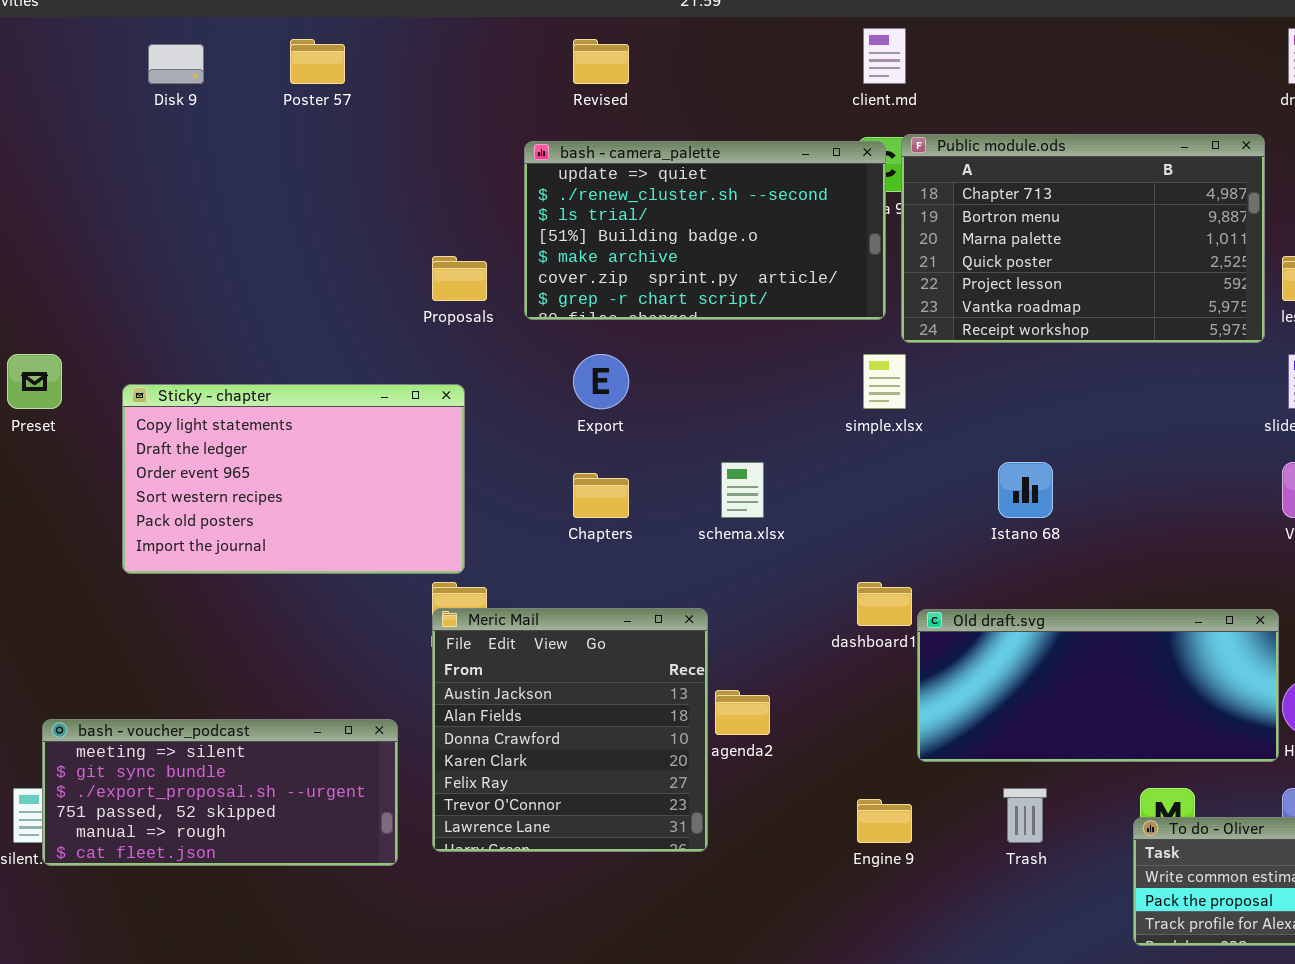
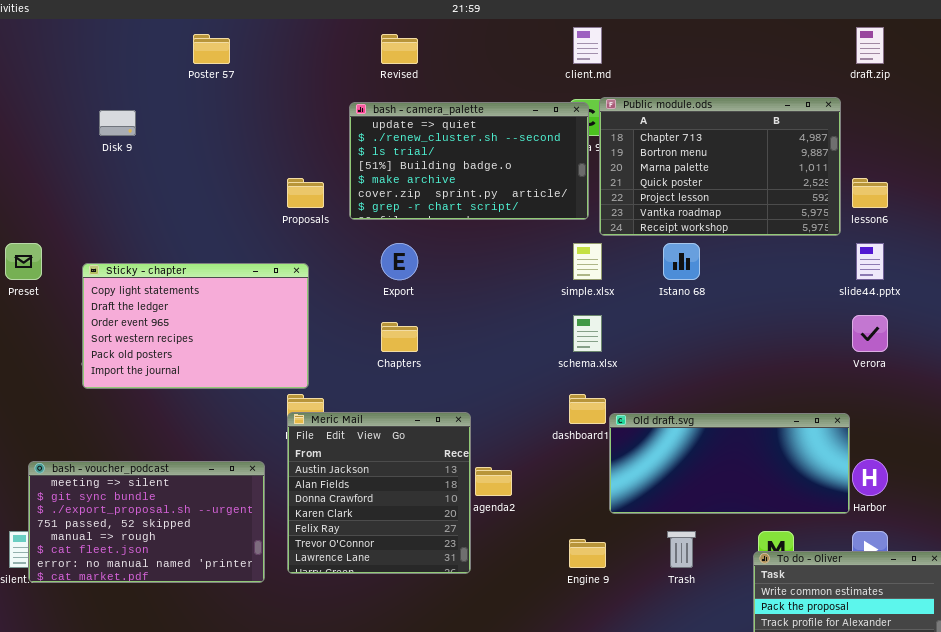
Disk 9: [148,44,204,84] -> [99,110,136,136], moved
schema.xlsx: [721,462,764,518] -> [573,315,602,352], moved
Istano 68: [998,462,1053,518] -> [663,243,700,280], moved
bash - voucher_podcast: [42,719,398,866] -> [28,461,265,583], resized

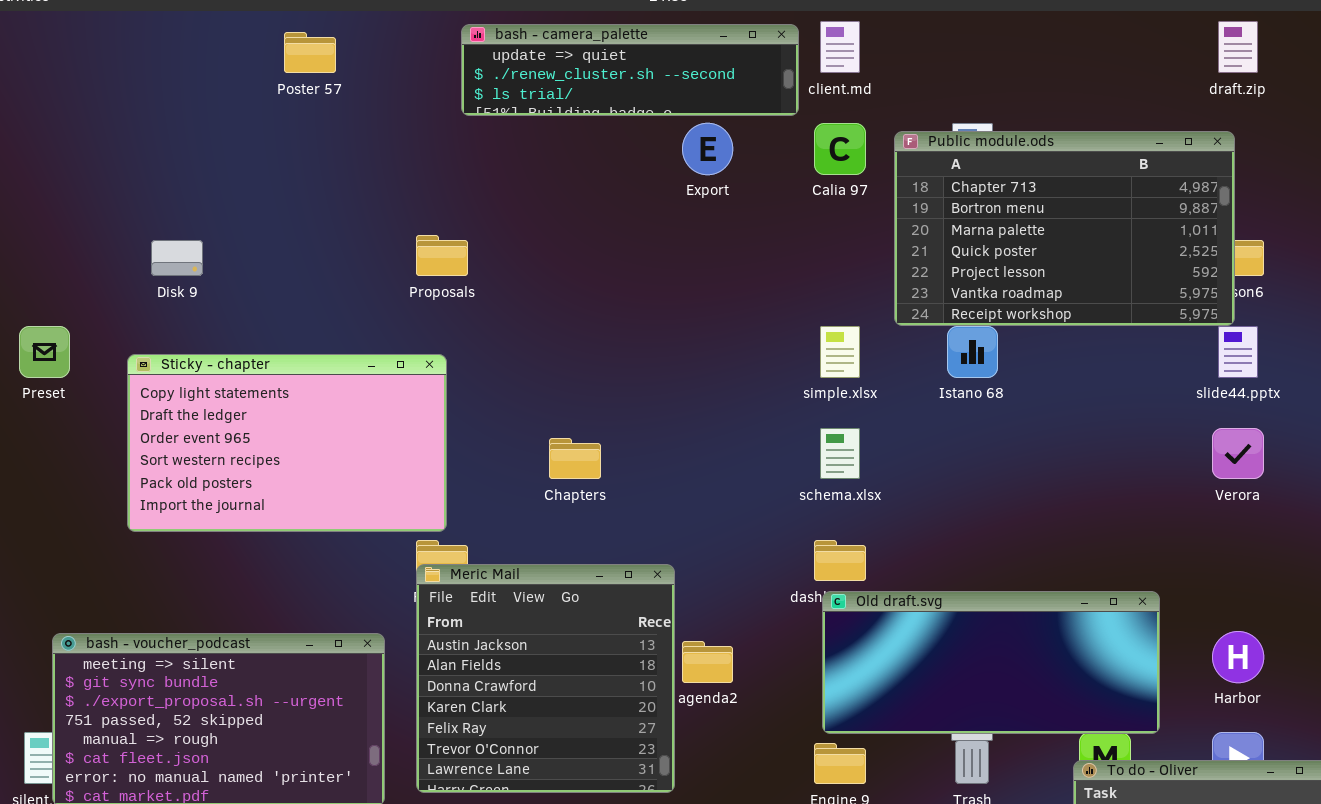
Public module.ods: [599,97,841,236] -> [894,131,1235,326], moved
bash - camera_palette: [349,102,589,220] -> [461,24,799,116], moved, resized
Disk 9: [99,110,136,136] -> [151,240,203,276], moved
Export: [381,243,418,280] -> [682,123,733,175], moved
Old draft.svg: [609,413,850,514] -> [822,591,1160,734], moved

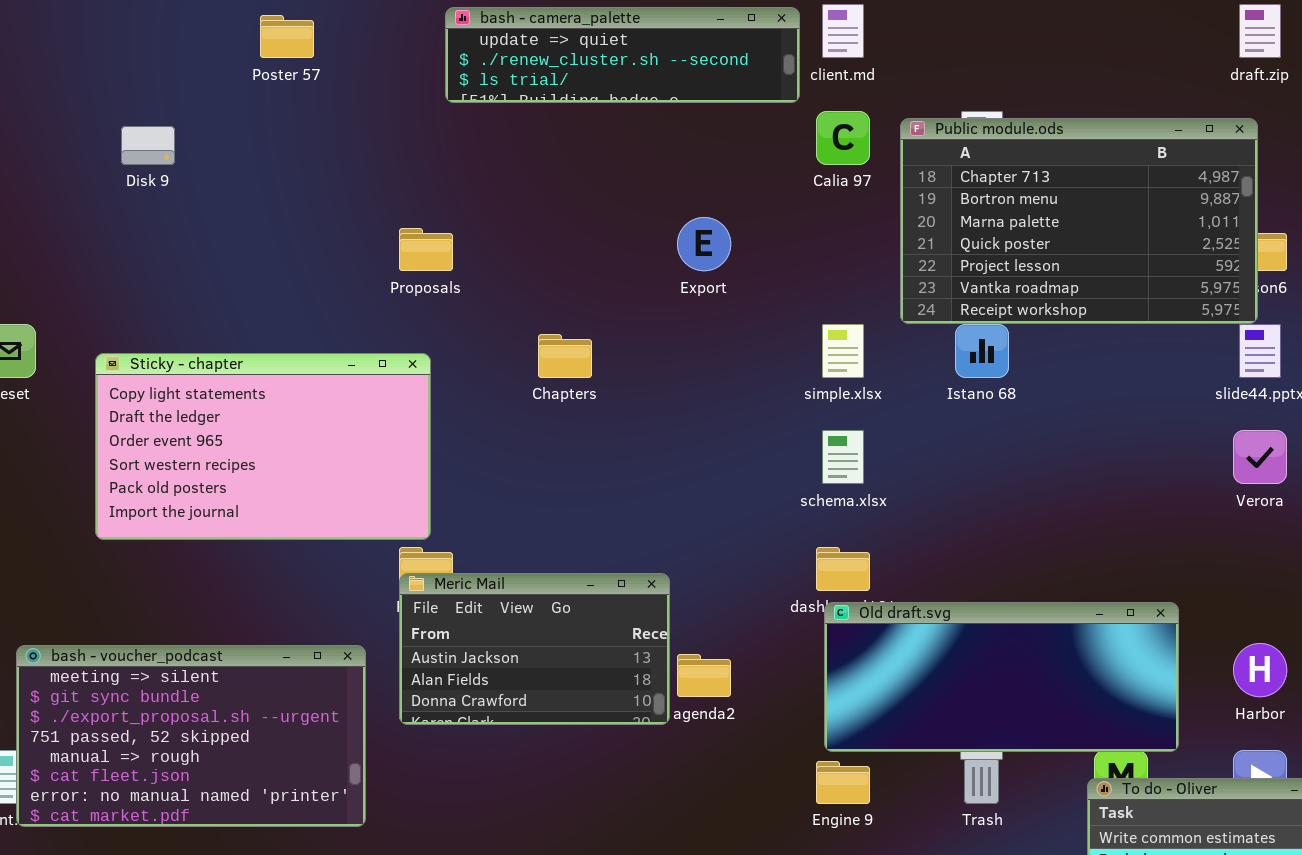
Export: [682,123,733,175] -> [677,217,731,271], moved
Disk 9: [151,240,203,276] -> [121,126,175,165], moved
Chapters: [549,438,601,479] -> [538,334,592,378], moved
Meric Mail: [416,564,675,793] -> [399,573,670,725], resized

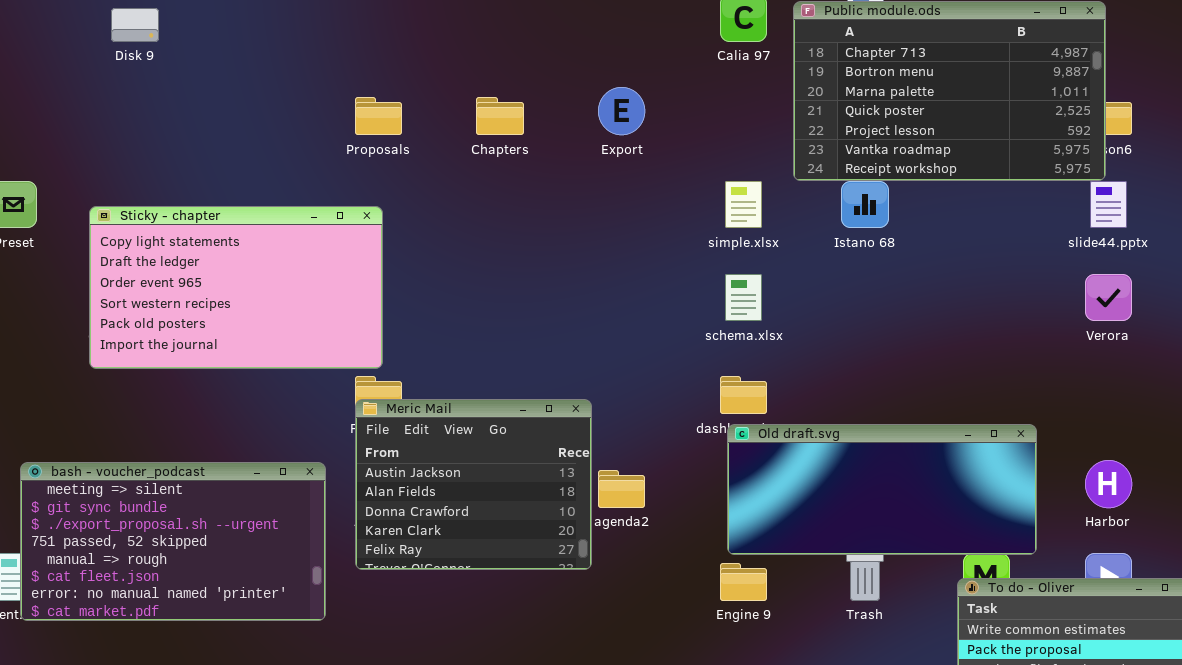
Chapters: [538,334,592,378] -> [476,97,524,135], moved
Meric Mail: [399,573,670,725] -> [355,399,592,570], resized

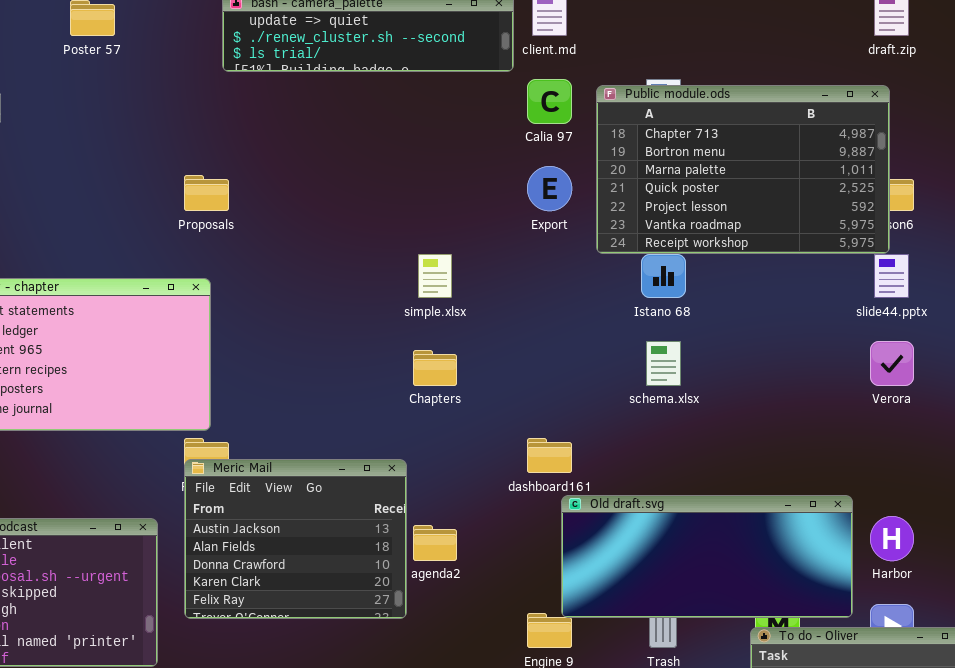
Export: [598,87,645,135] -> [527,166,572,211], moved
Chapters: [476,97,524,135] -> [413,350,457,386], moved
simple.xlsx: [725,181,762,228] -> [418,254,452,298], moved
schema.xlsx: [725,274,762,321] -> [646,341,681,386], moved
Old draft.svg: [727,424,1037,555] -> [561,495,853,618], moved

